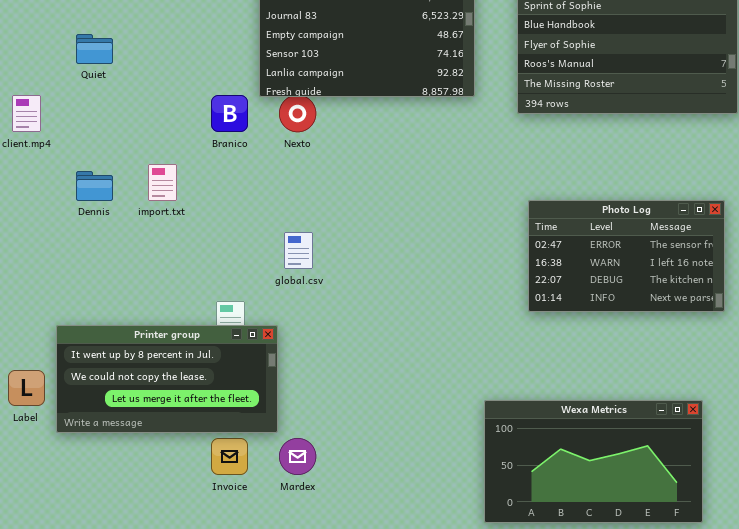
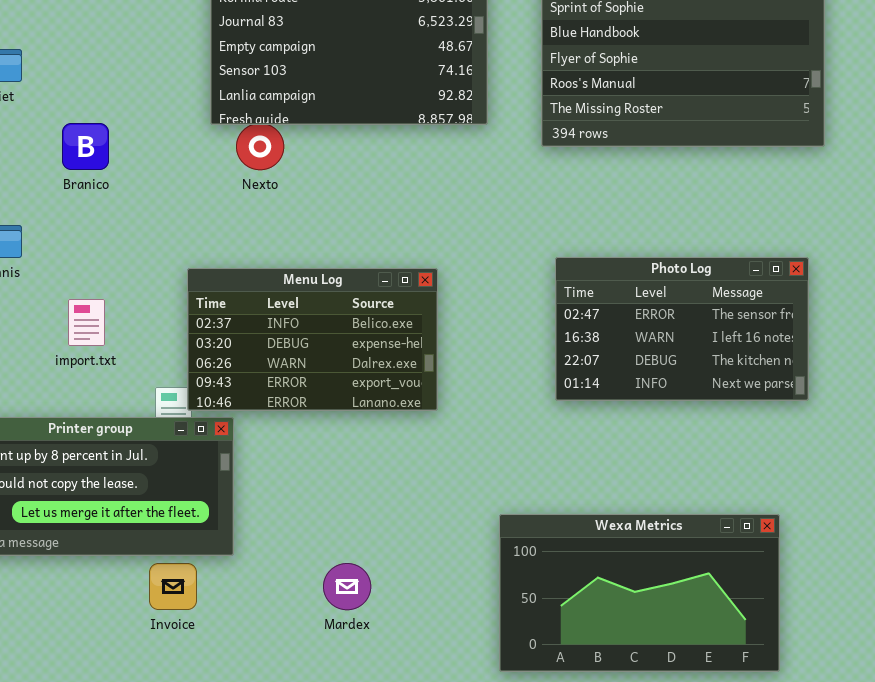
Branico: [211,95,248,132] -> [62,123,109,170], moved
import.txt: [148,164,177,201] -> [68,299,105,346], moved
Menu Log: none -> [187,268,438,411], opened
Mardex: [279,438,316,475] -> [323,563,371,610], moved

